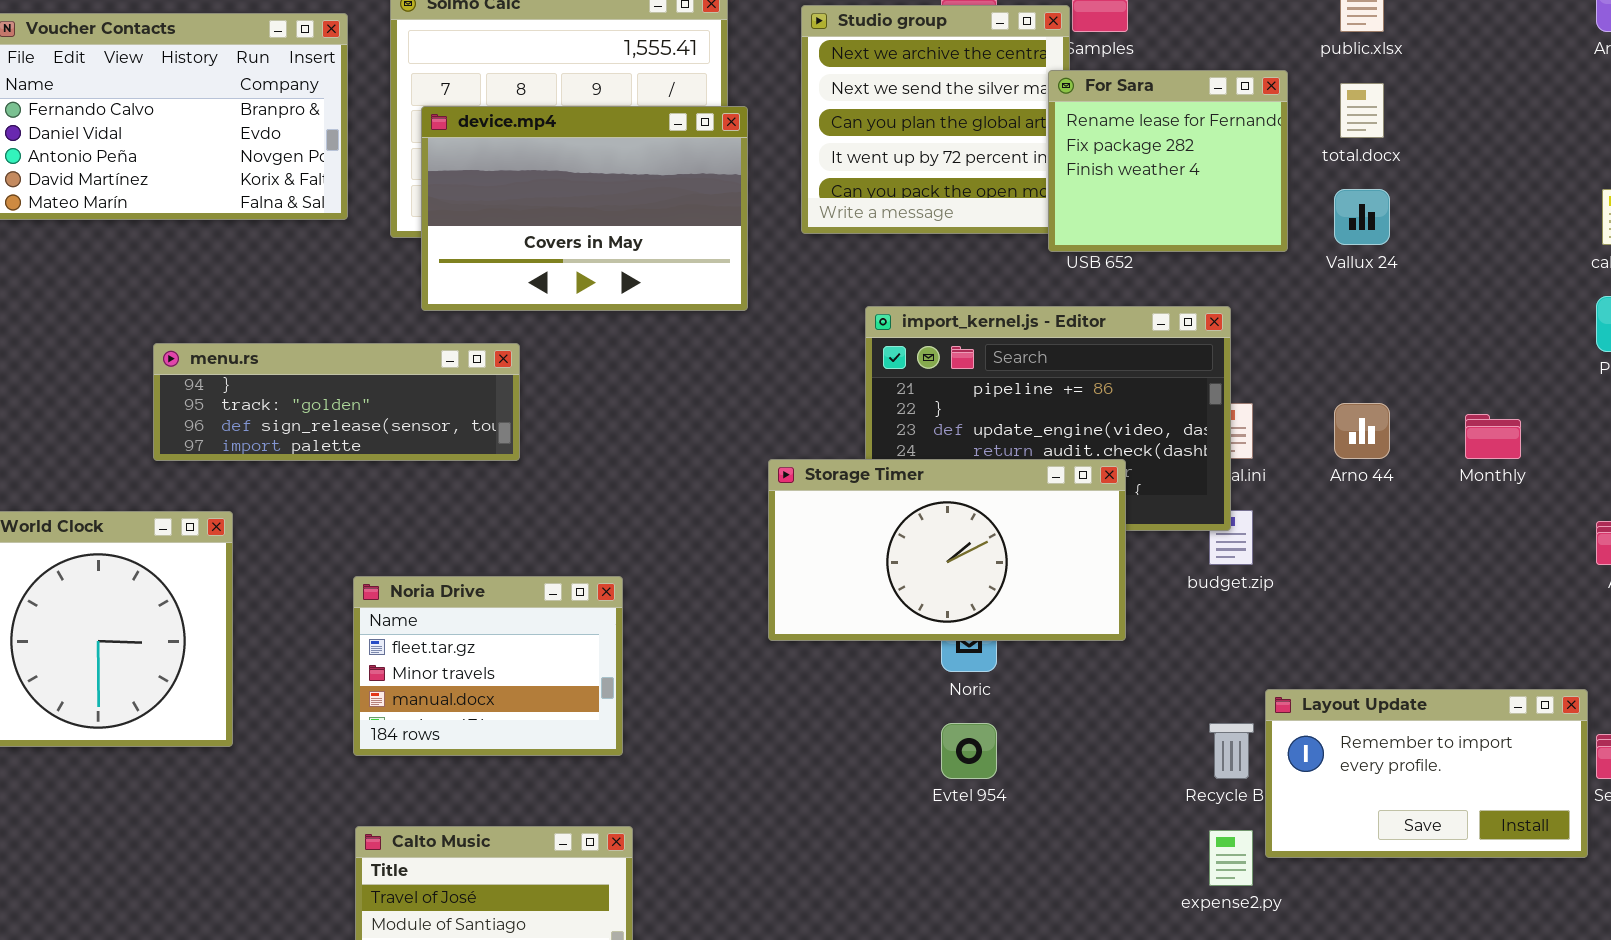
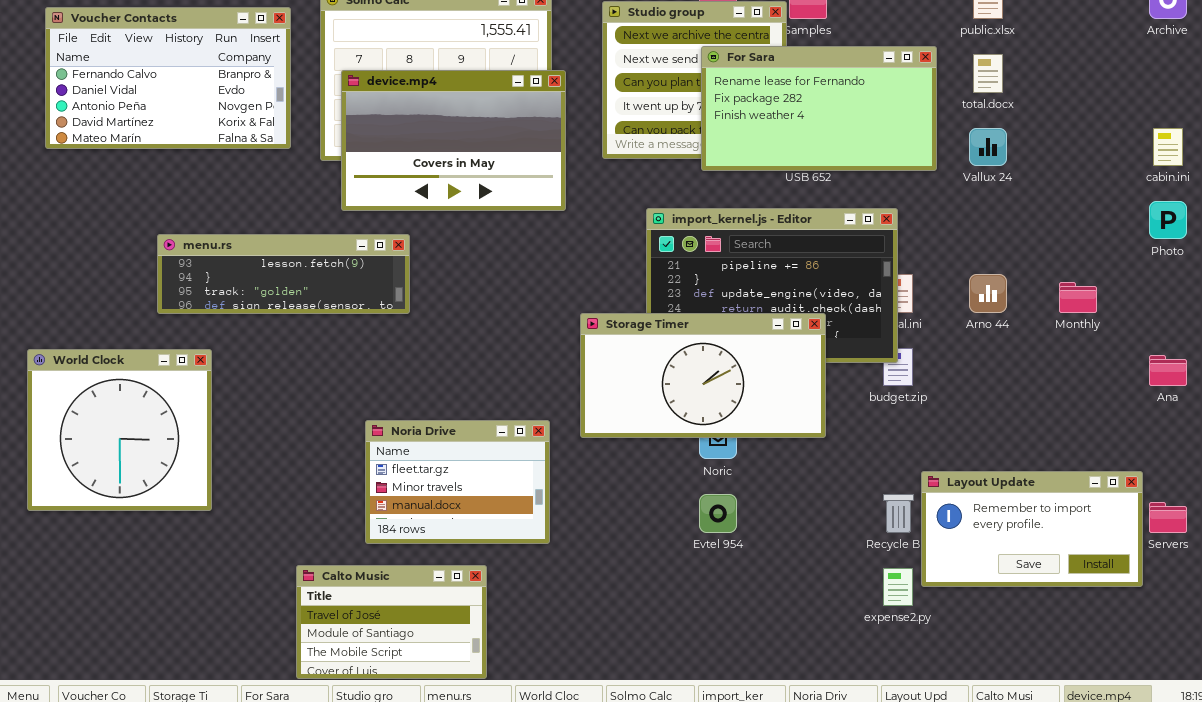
For Sara: [1048,70,1288,252] -> [701,46,937,171], resized
menu.rs: [153,343,520,461] -> [157,234,410,314], scrolled up 1 row
Noria Drive: [353,576,623,756] -> [365,420,550,544], moved

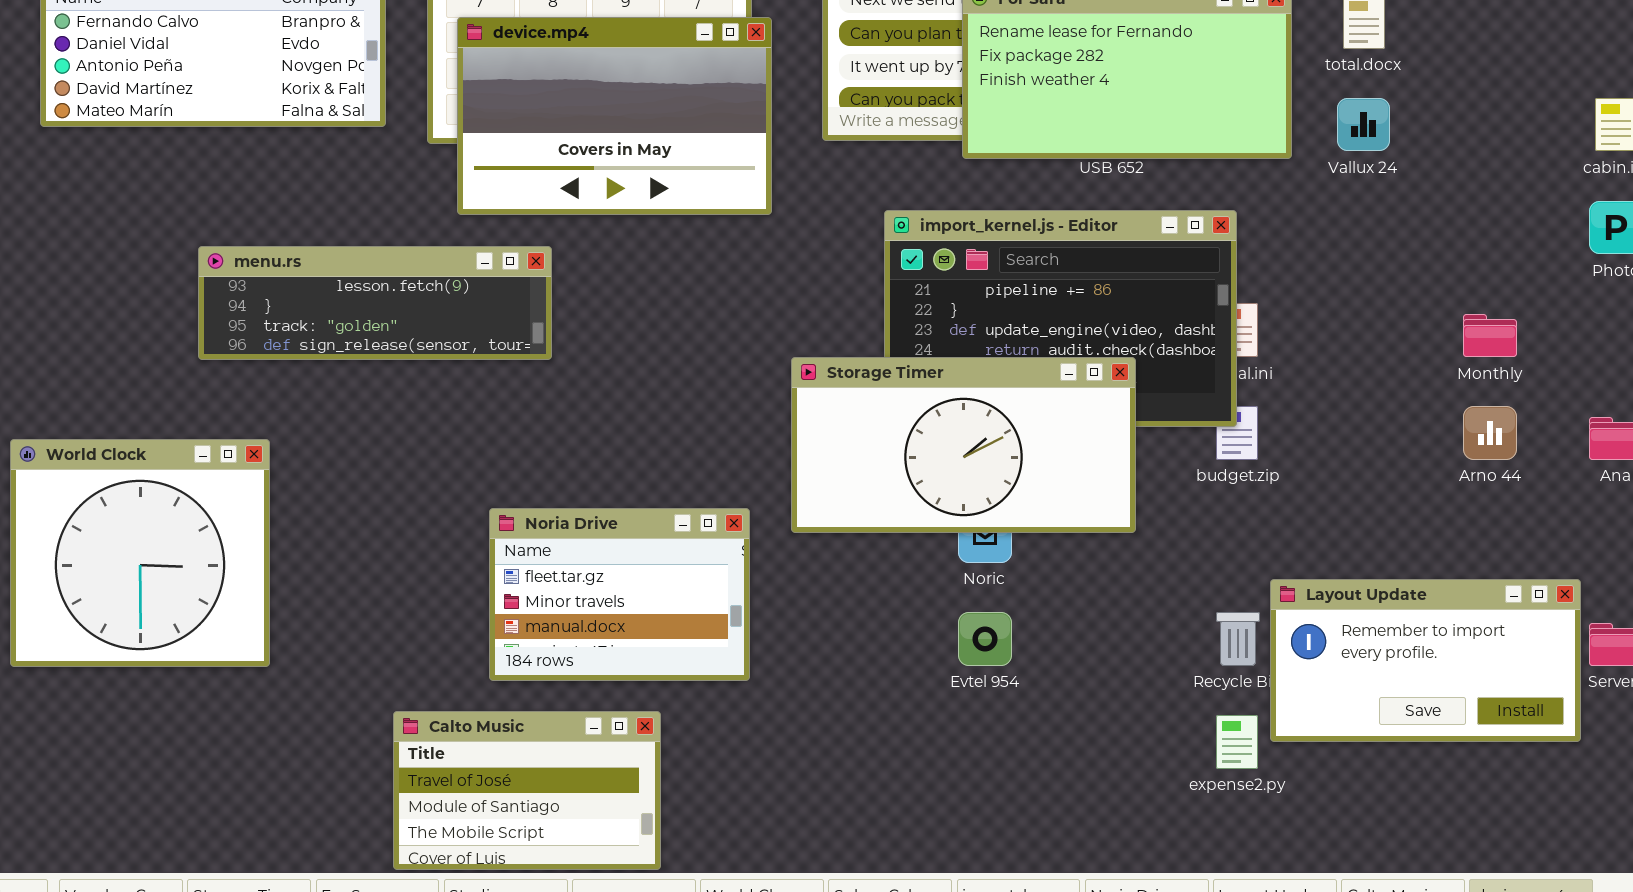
Arno 44: [969,274,1007,313] -> [1463,406,1517,460], moved
World Clock: [27,349,212,511] -> [10,439,270,667], moved

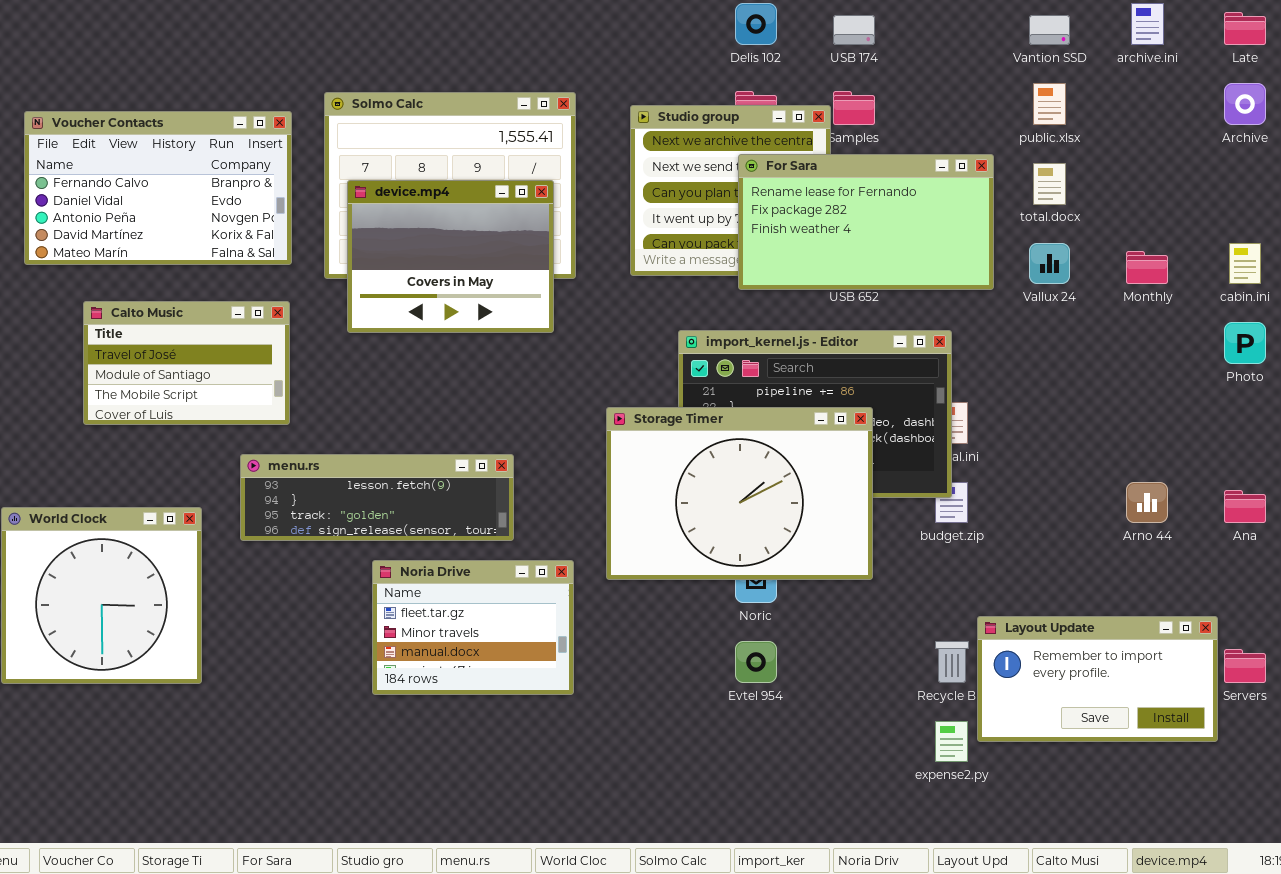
device.mp4: [457,17,772,215] -> [347,180,554,333], resized
menu.rs: [198,246,552,360] -> [240,454,514,541], moved
Monthly: [1463,314,1517,357] -> [1126,251,1168,284], moved
Storage Timer: [791,357,1136,533] -> [606,407,873,580], resized
Calto Music: [393,711,661,870] -> [83,301,290,425], moved

